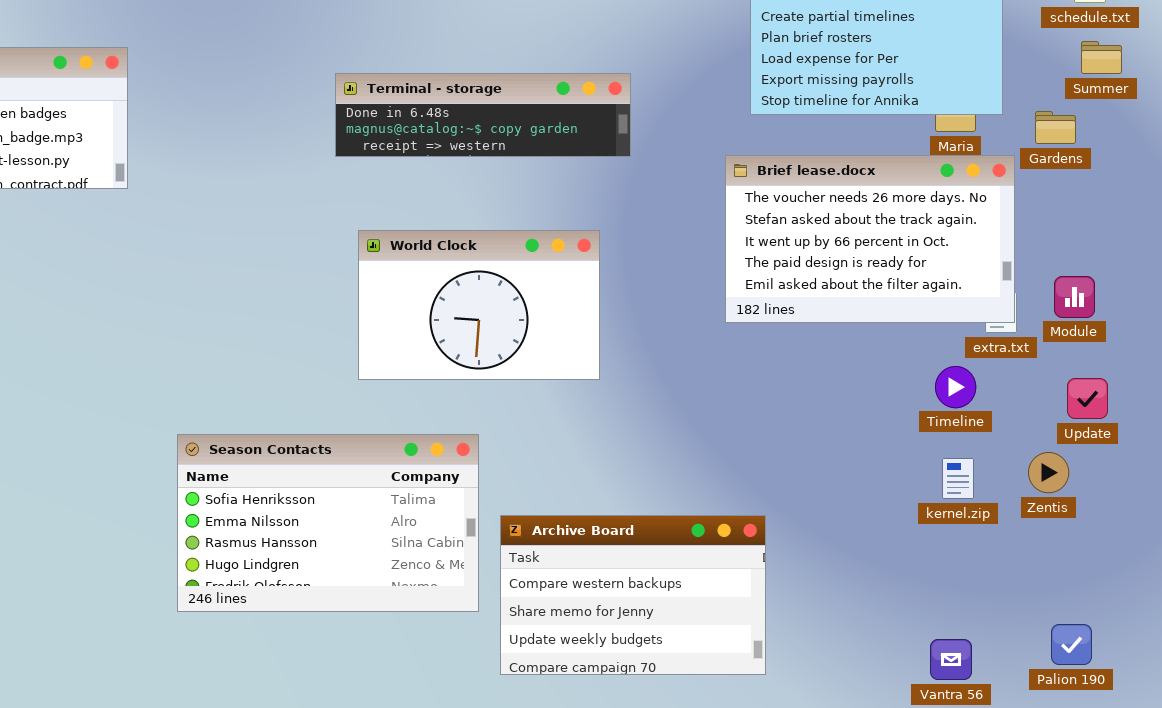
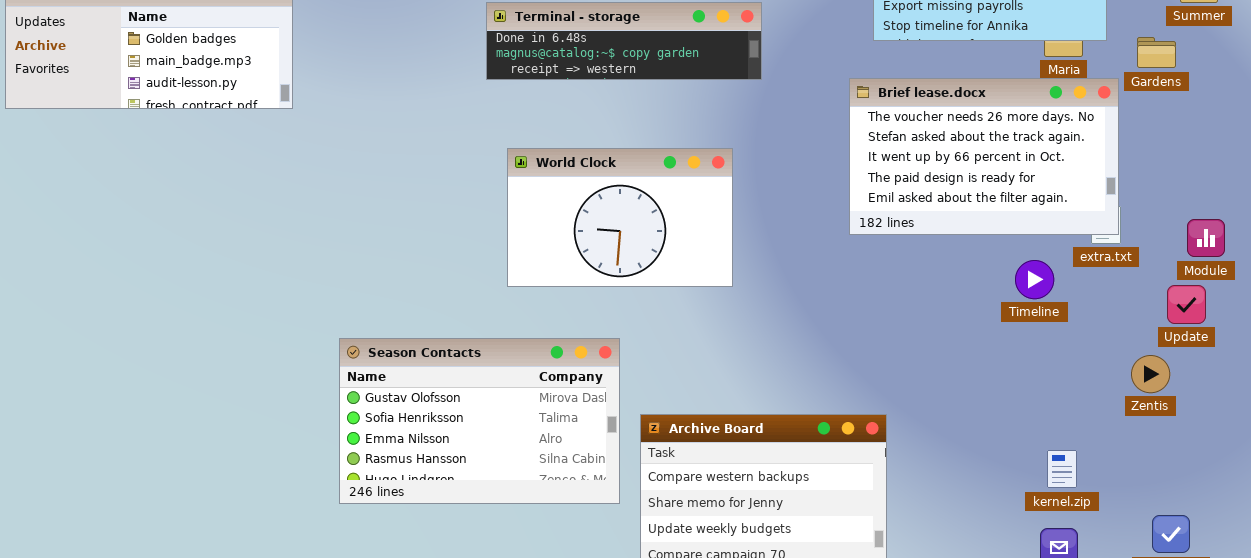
Module: [1054,276,1095,318] -> [1187,219,1225,257], moved
Timeline: [935,366,976,408] -> [1015,260,1054,299], moved
Season Contacts: [177,434,479,612] -> [339,338,620,504], scrolled up 1 row
kernel.zip: [942,458,974,499] -> [1047,450,1077,488], moved

